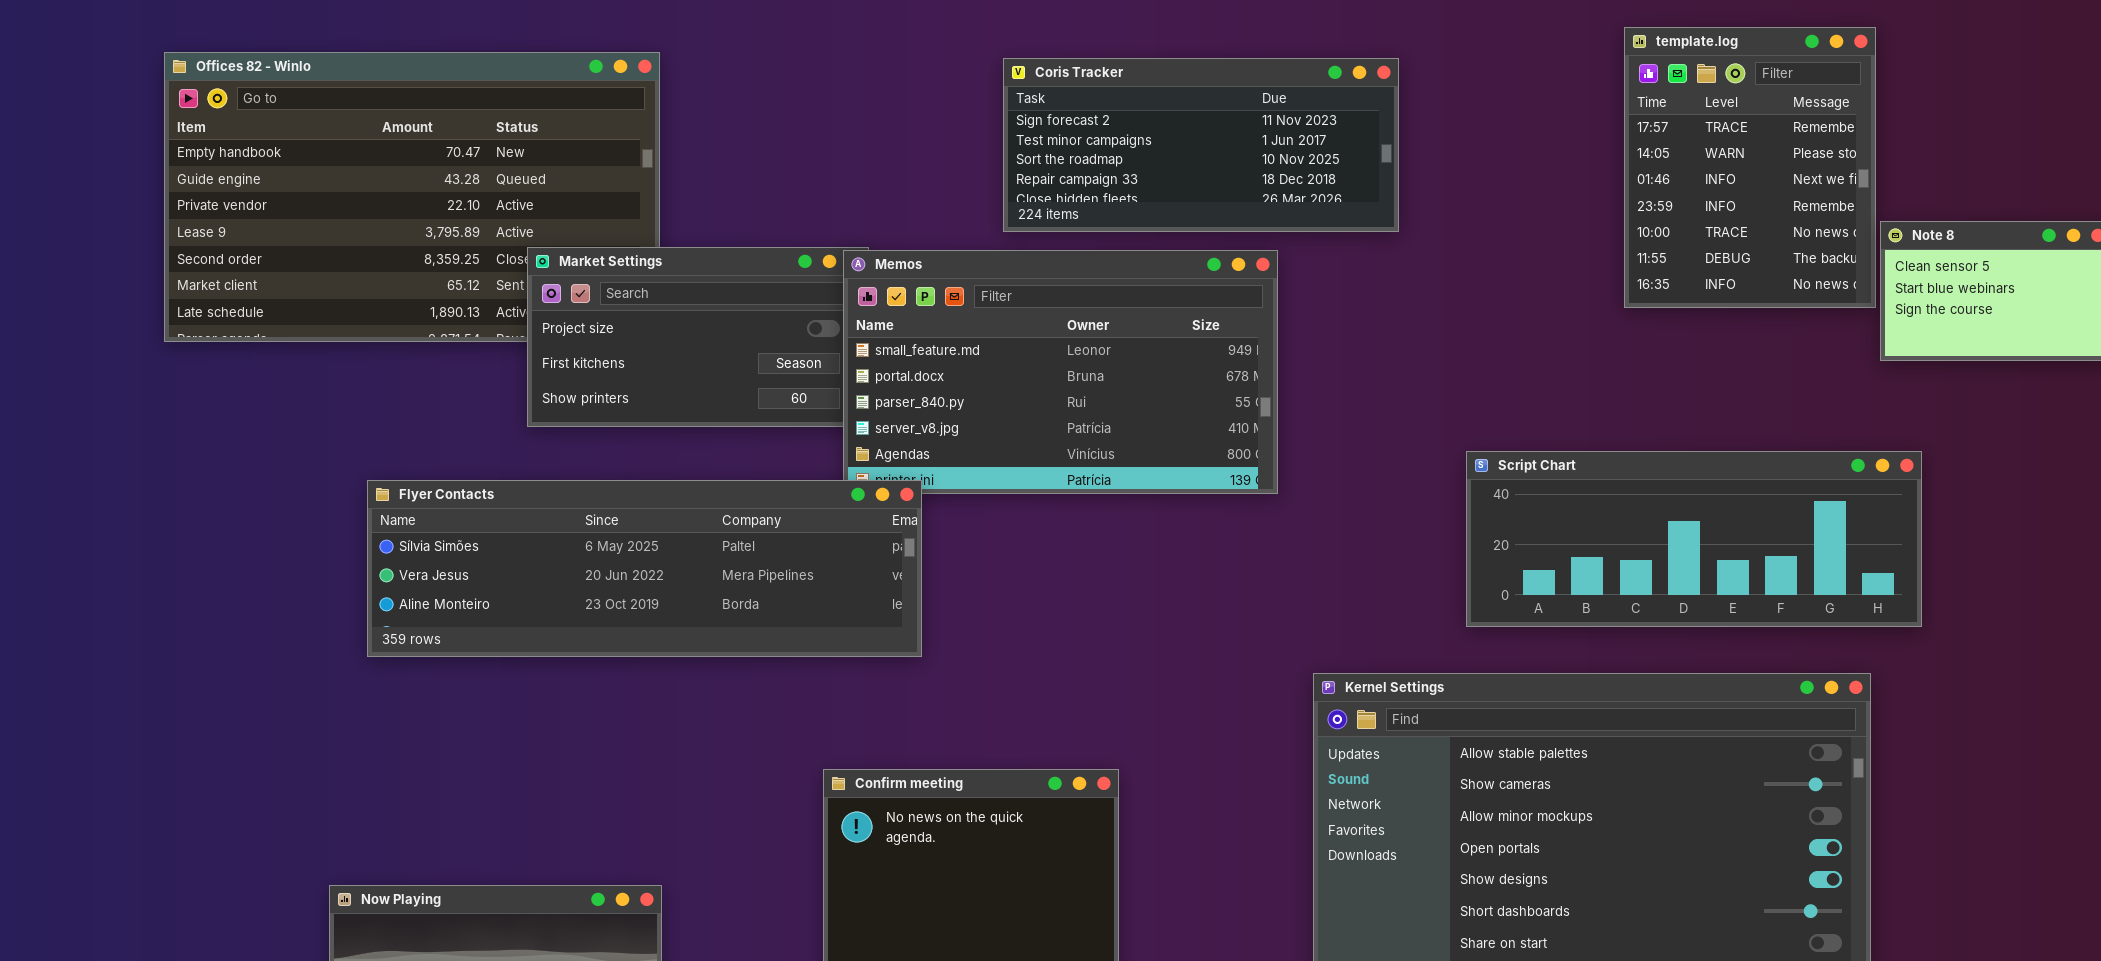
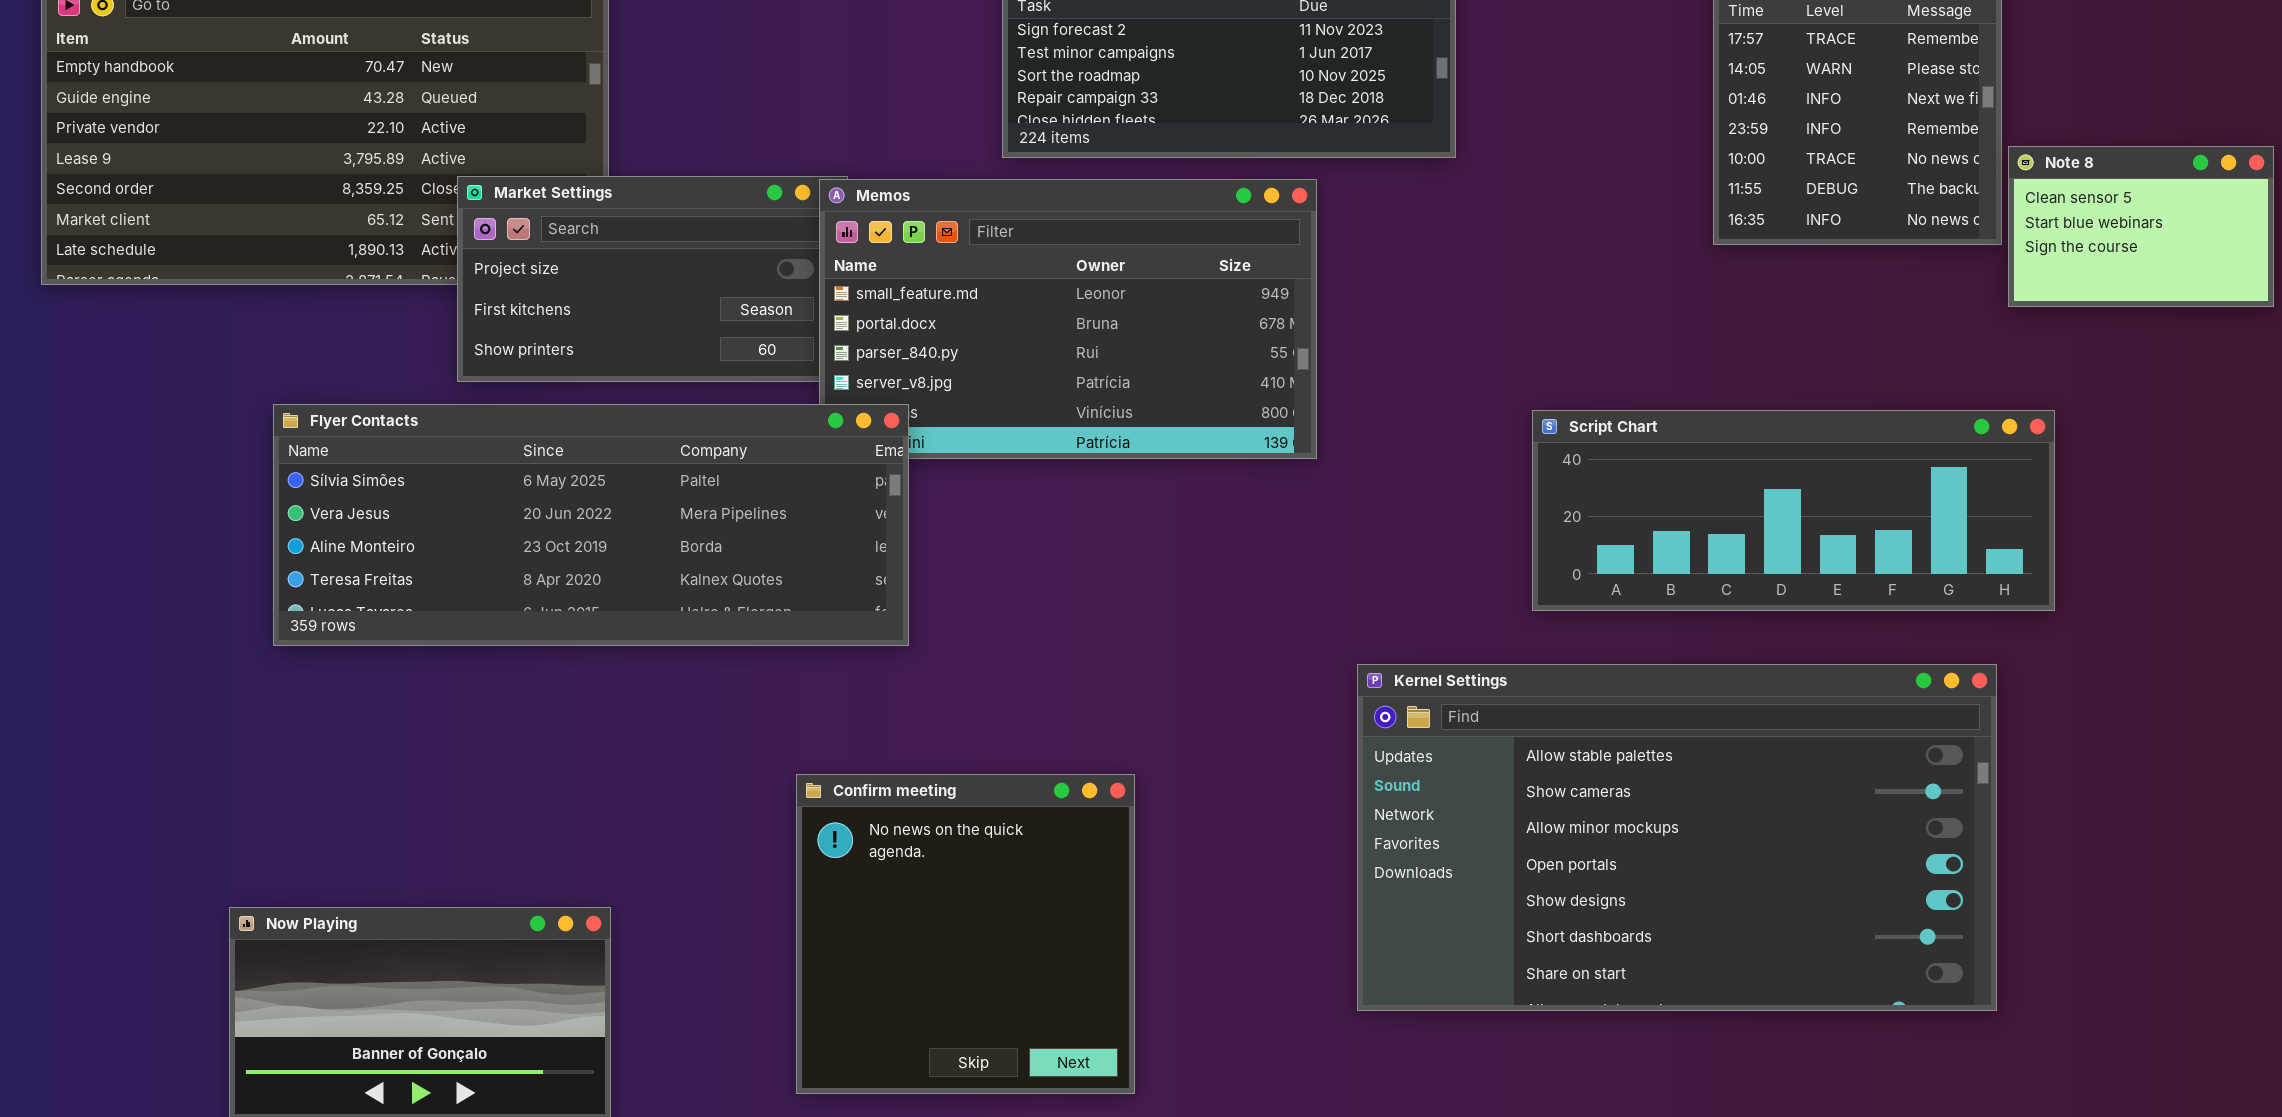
Flyer Contacts: [367,480,922,657] -> [273,404,909,646], resized

